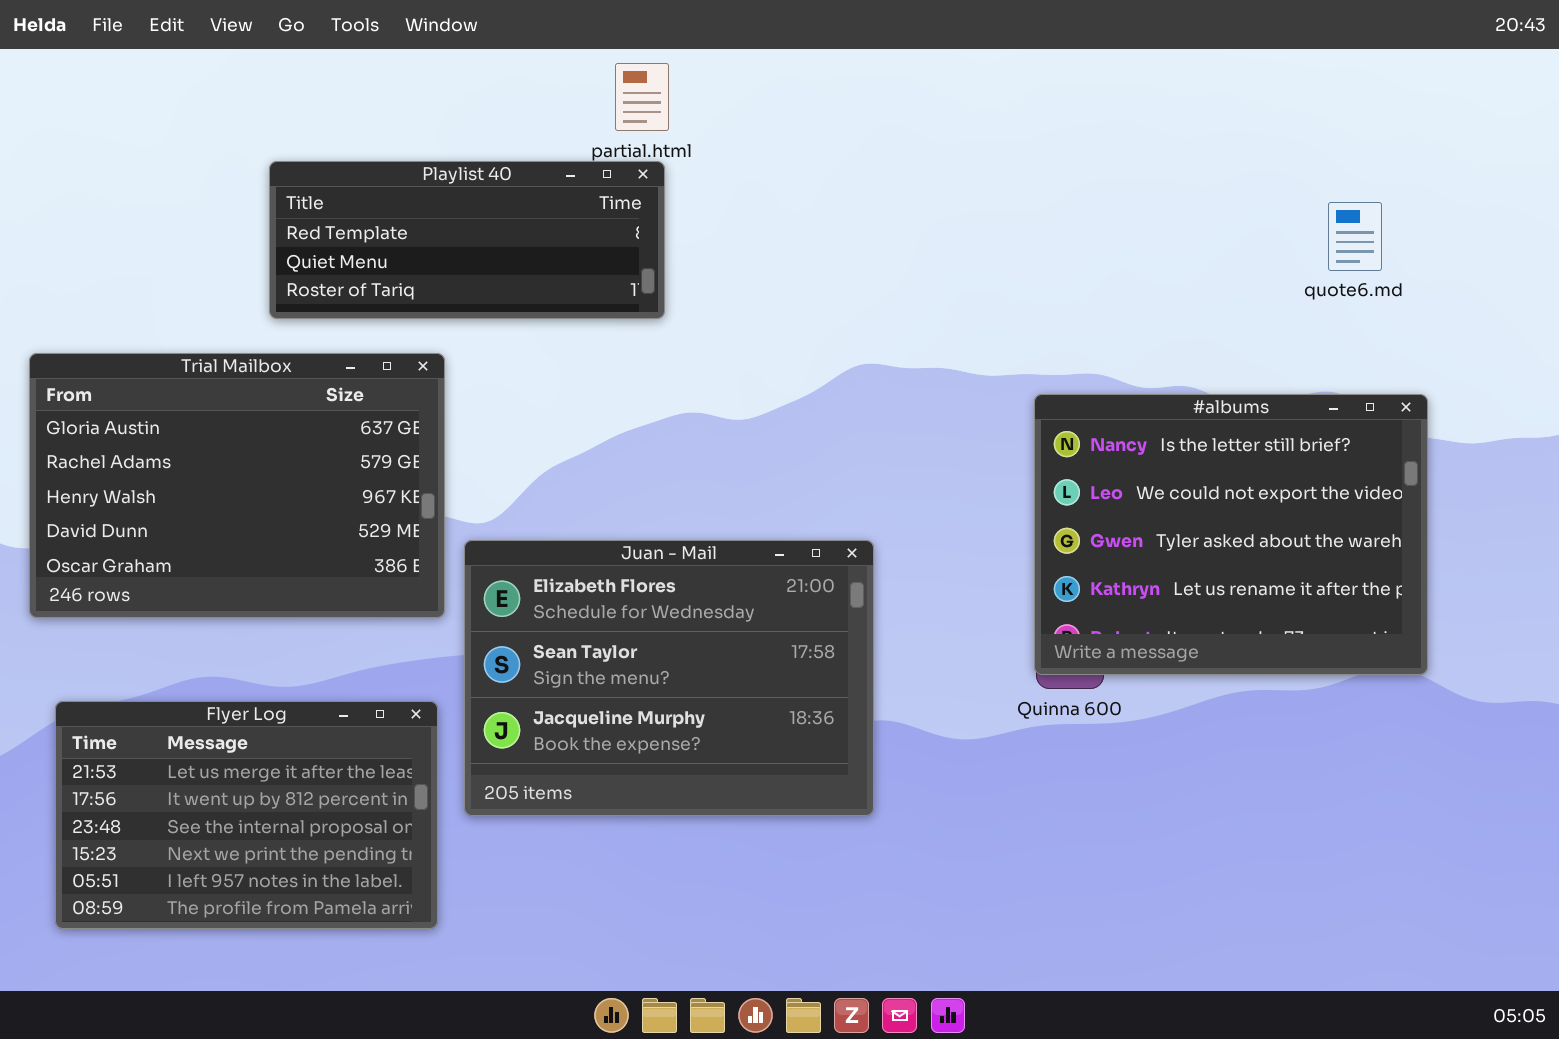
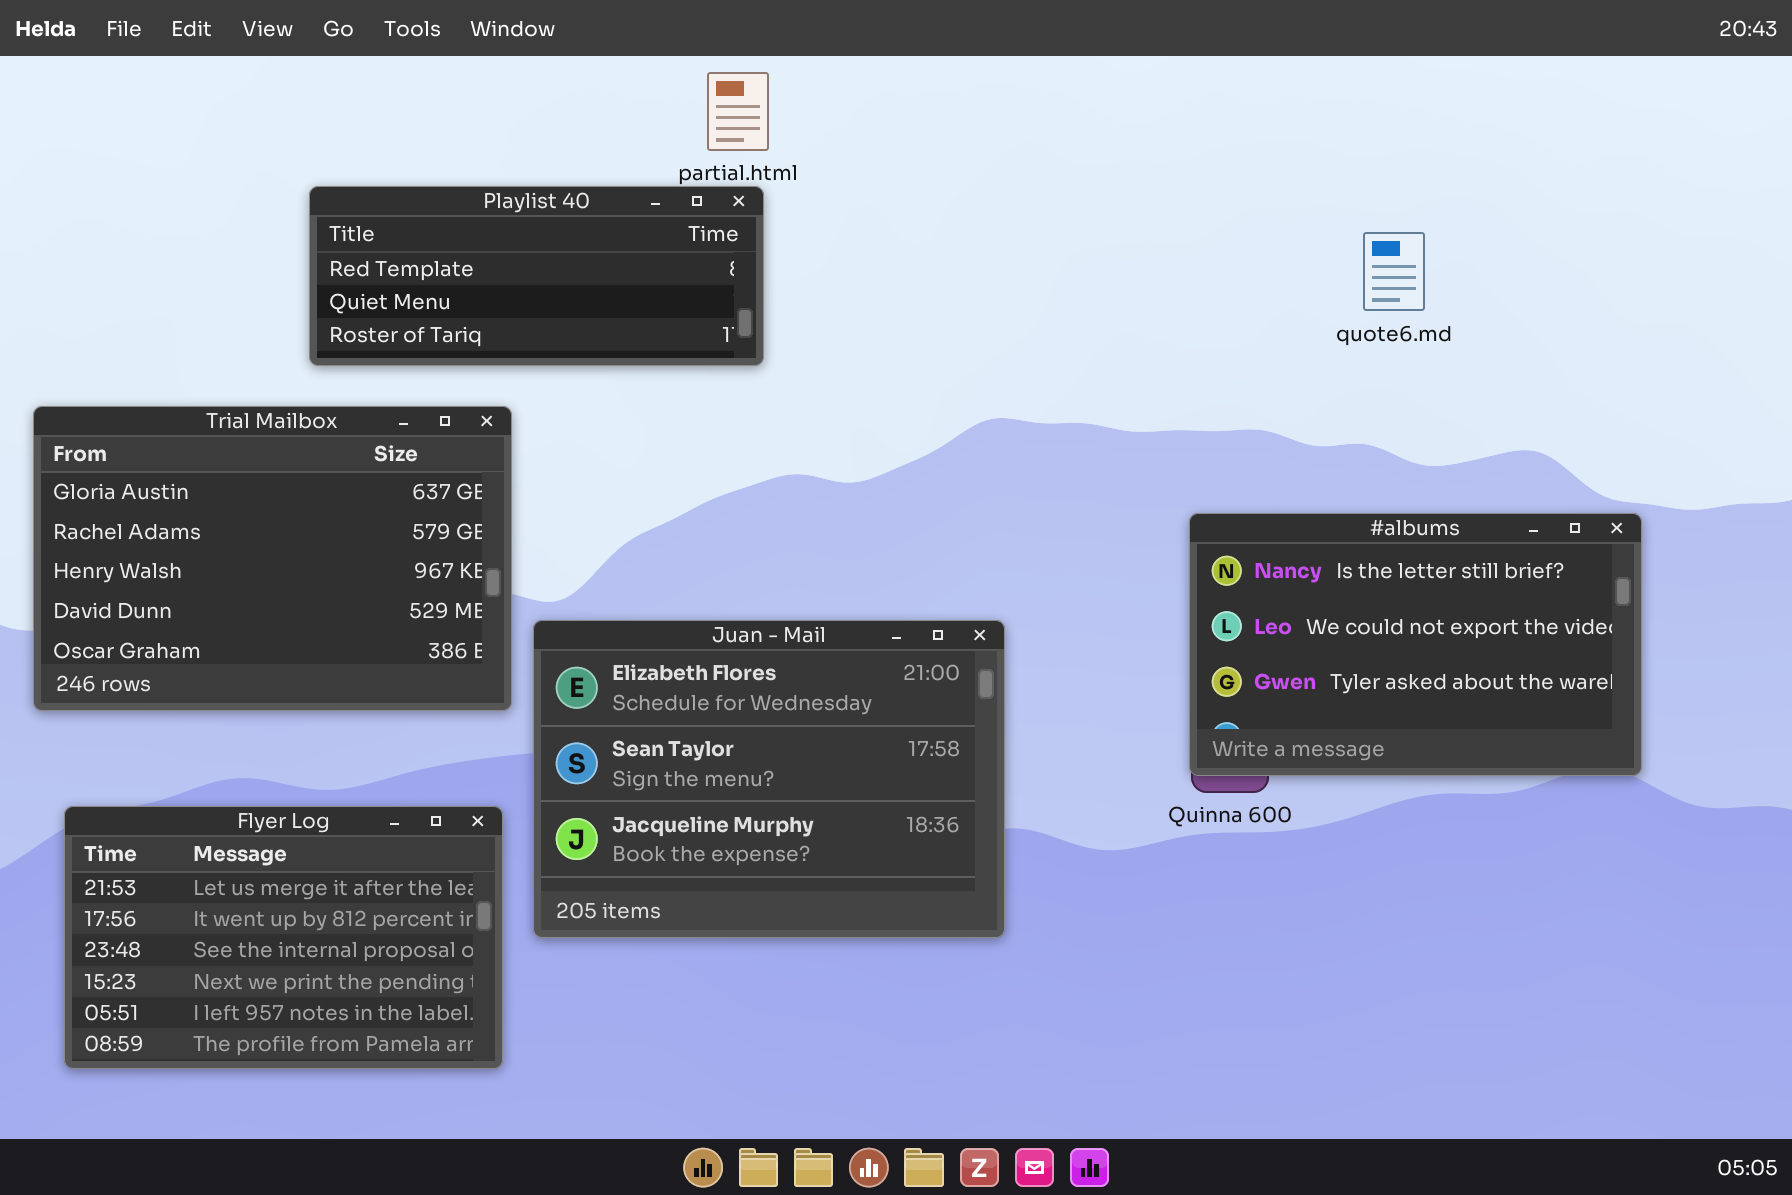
quote6.md: [1328,202,1382,271] -> [1363,232,1425,311], moved
#albums: [1034,394,1428,675] -> [1189,513,1642,776], resized

